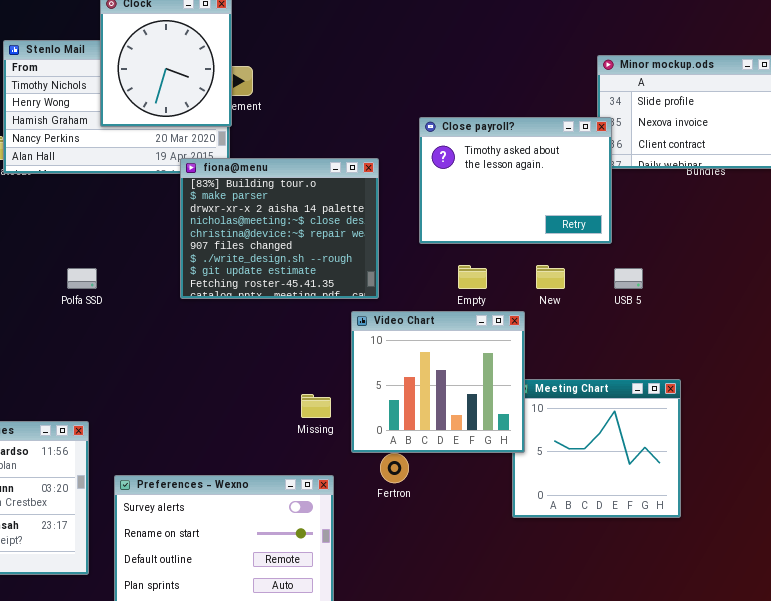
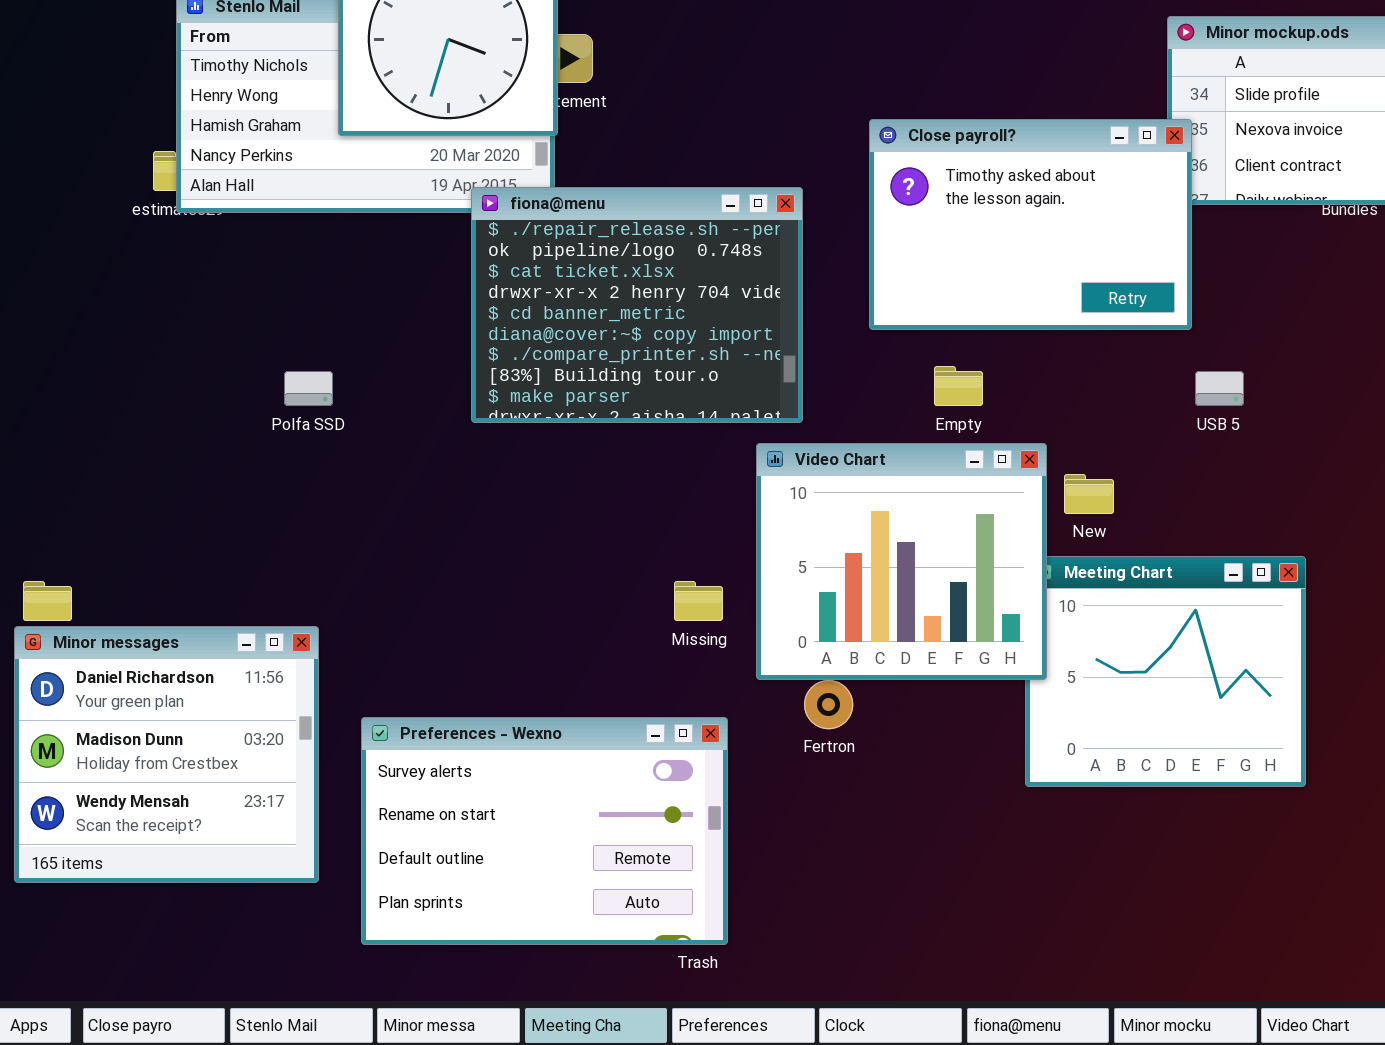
fiona@menu: [180,158,379,299] -> [471,187,803,423], scrolled up 7 rows
New: [536,265,565,289] -> [1064,474,1114,514], moved

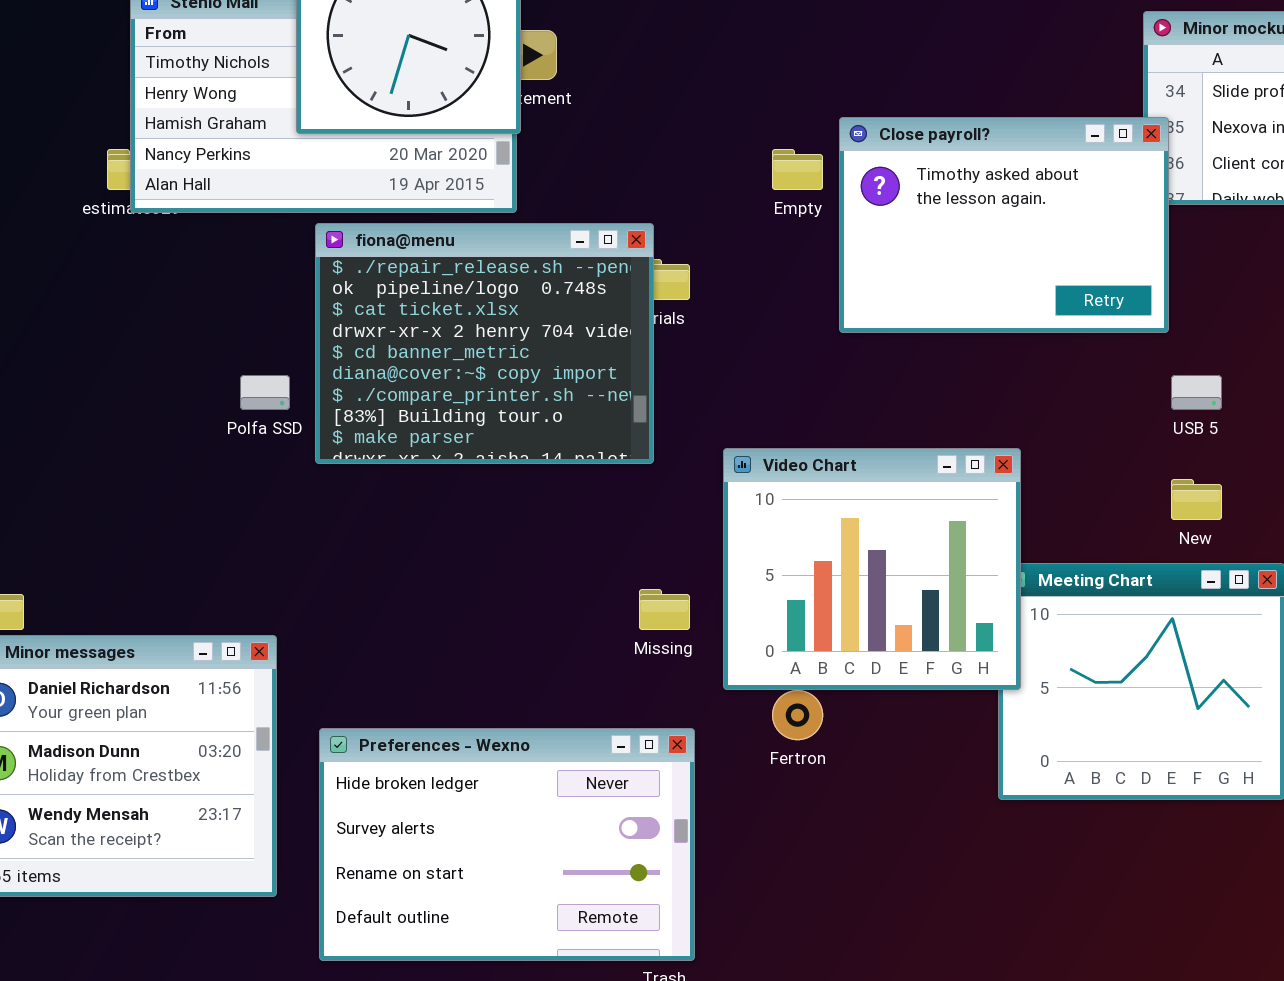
fiona@menu: [471,187,803,423] -> [315,223,654,464], moved
Empty: [934,366,983,406] -> [772,149,823,190], moved
New: [1064,474,1114,514] -> [1171,479,1222,520], moved
Preferences - Wexno: [361,717,728,945] -> [319,728,695,961], scrolled up 1 row

